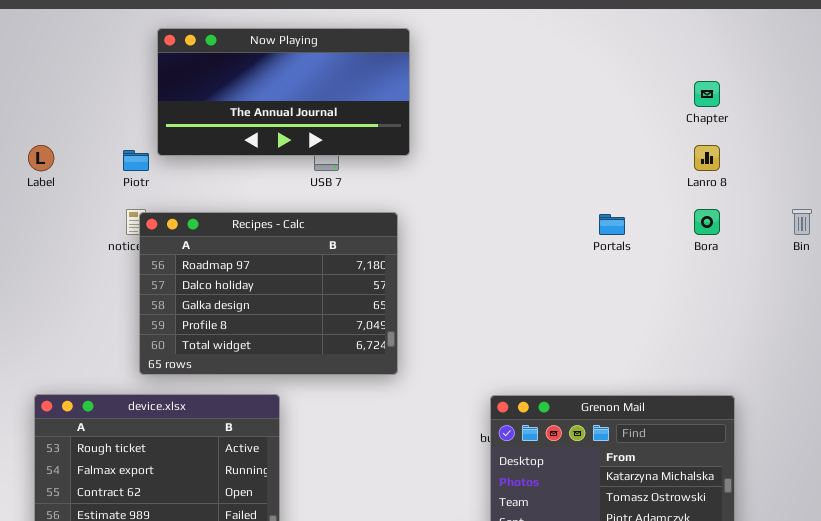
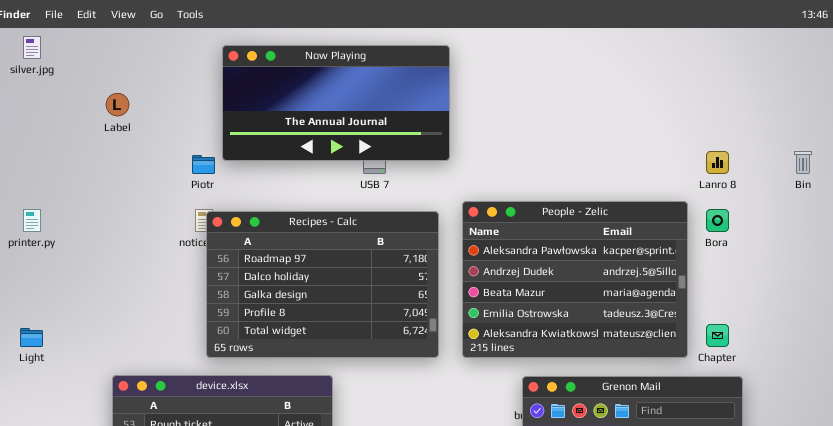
Chapter: [694,81,720,107] -> [706,324,729,347], moved
Label: [28,145,54,171] -> [106,93,129,116], moved
People - Zelic: none -> [462,201,688,358], opened
Bin: [792,209,812,235] -> [794,151,812,174], moved

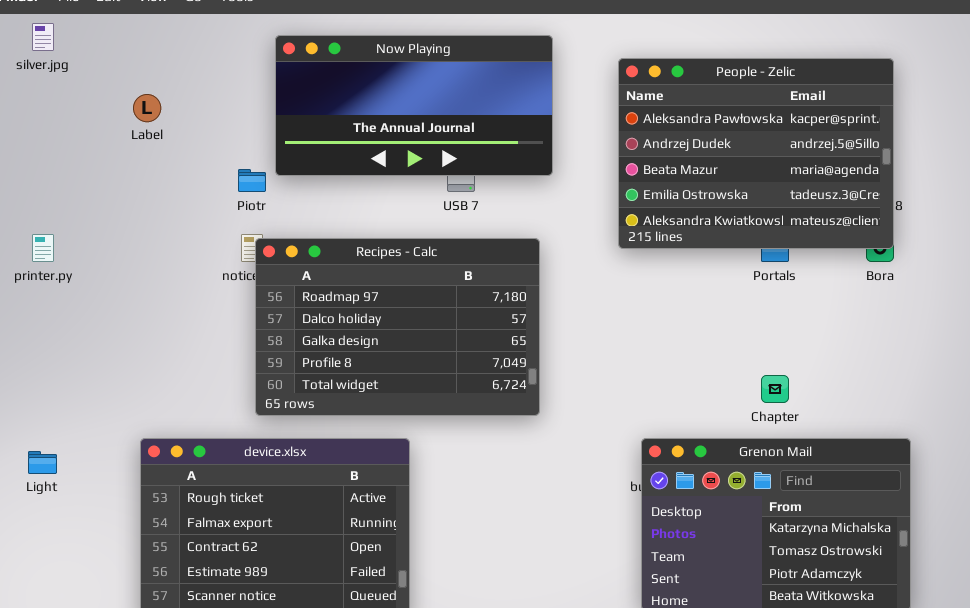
People - Zelic: [462,201,688,358] -> [618,58,894,249], moved
Chapter: [706,324,729,347] -> [761,375,789,403], moved
Light: [20,328,43,347] -> [28,451,57,474], moved

